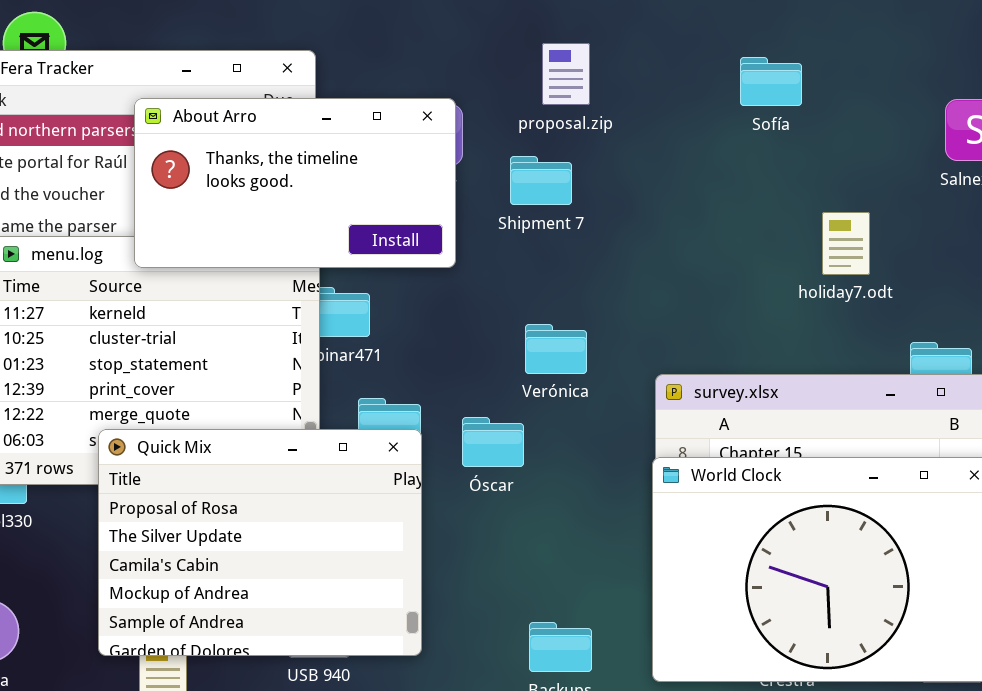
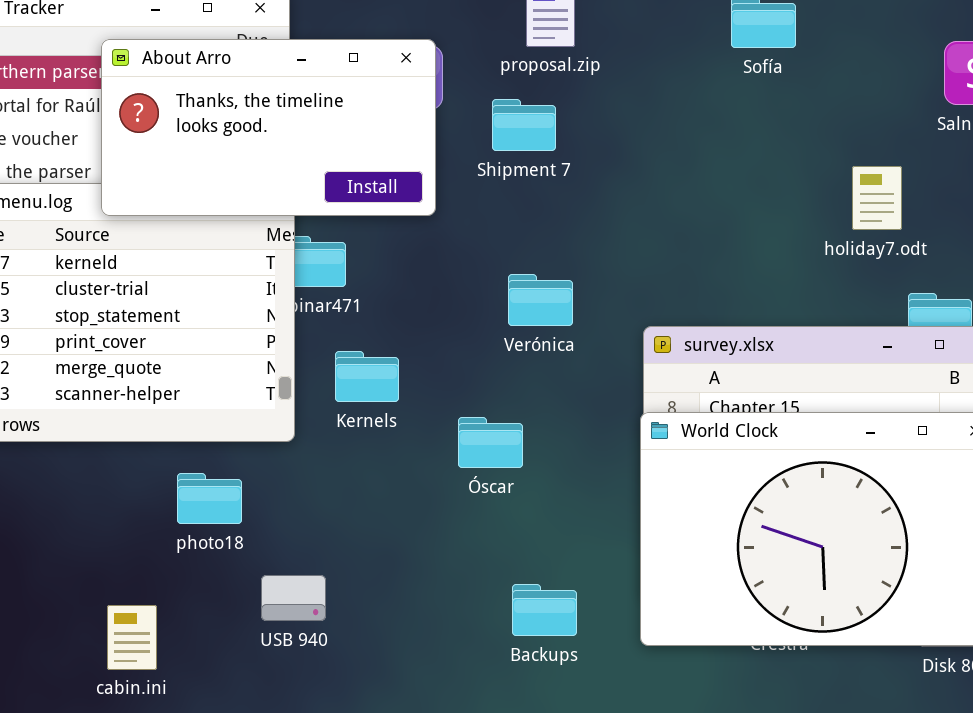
holiday7.odt: [822,212,870,275] -> [852,166,902,230], moved
Óscar: [462,417,524,467] -> [458,417,523,468], moved
Quick Mix: [98,429,422,656] -> none, closed

